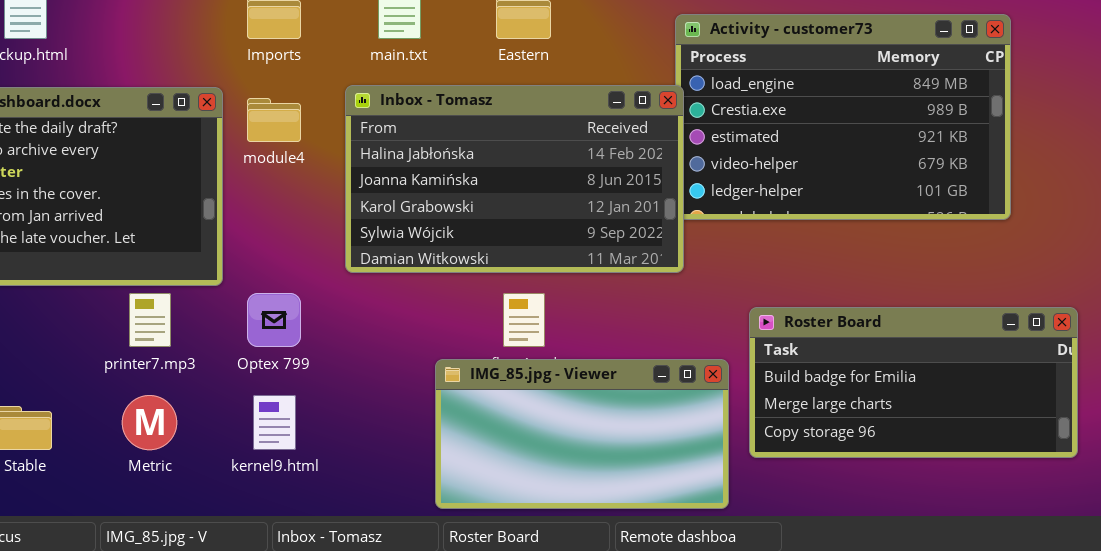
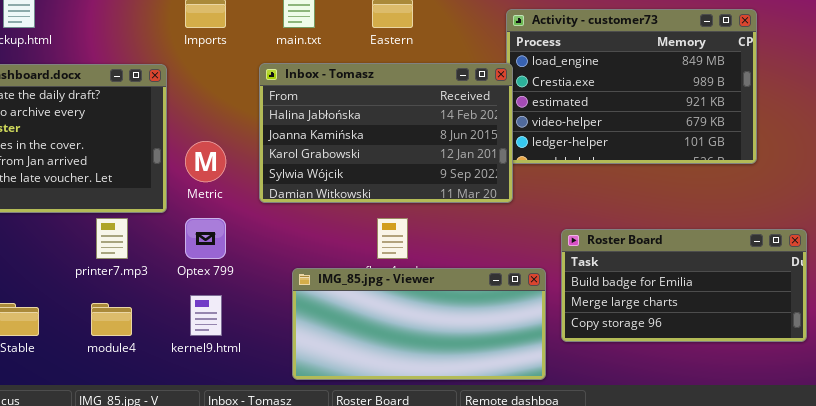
module4: [247,98,301,142] -> [91,303,132,336], moved
IMG_85.jpg - Viewer: [435,359,729,509] -> [292,268,546,380], resized
Metric: [122,395,177,450] -> [185,141,226,182], moved

